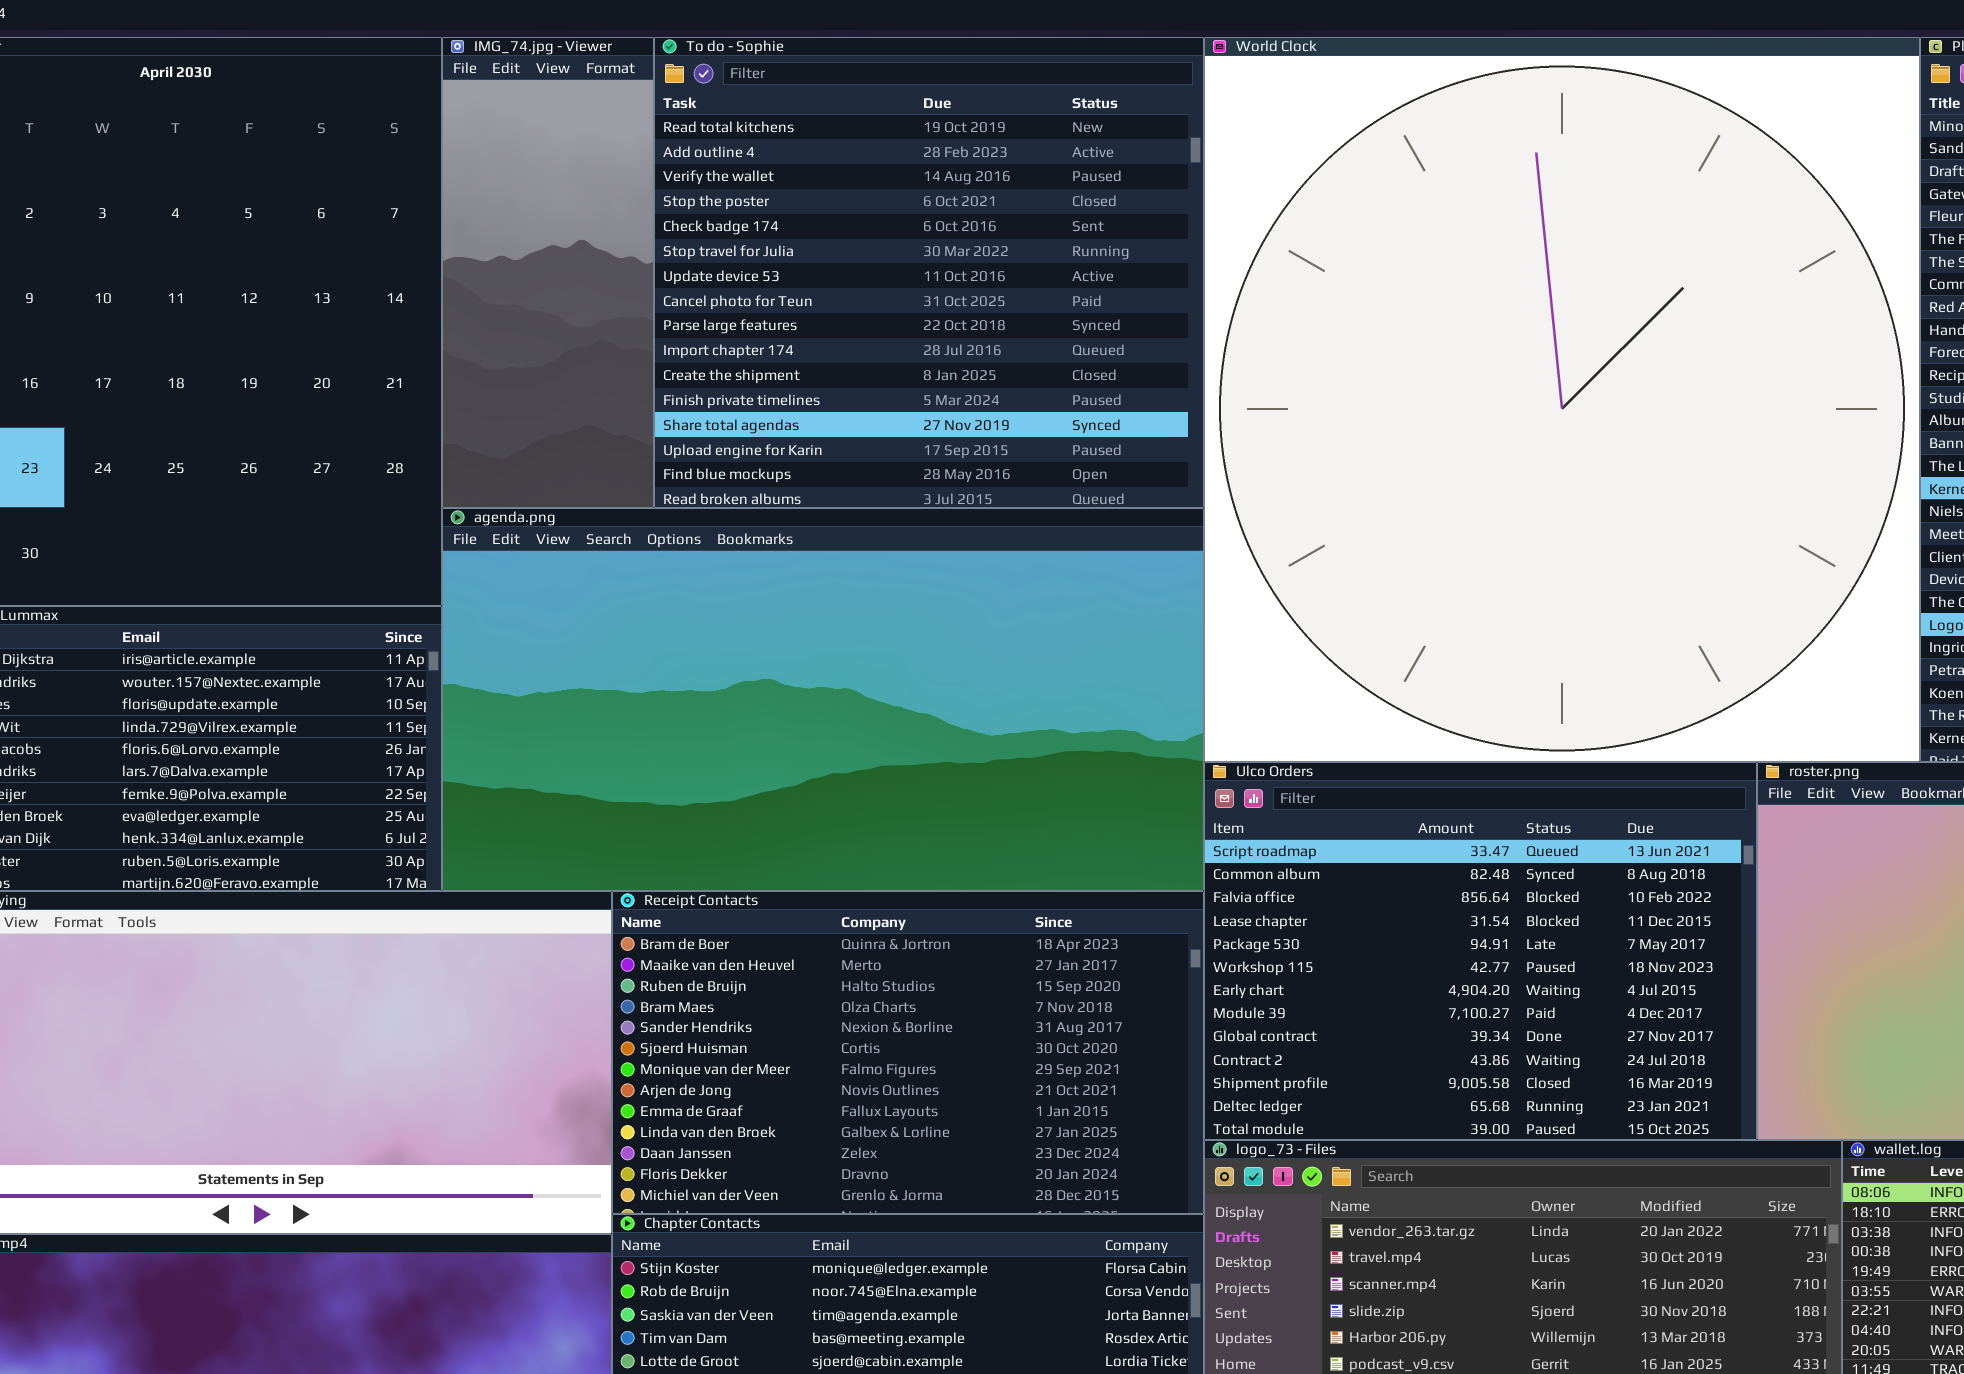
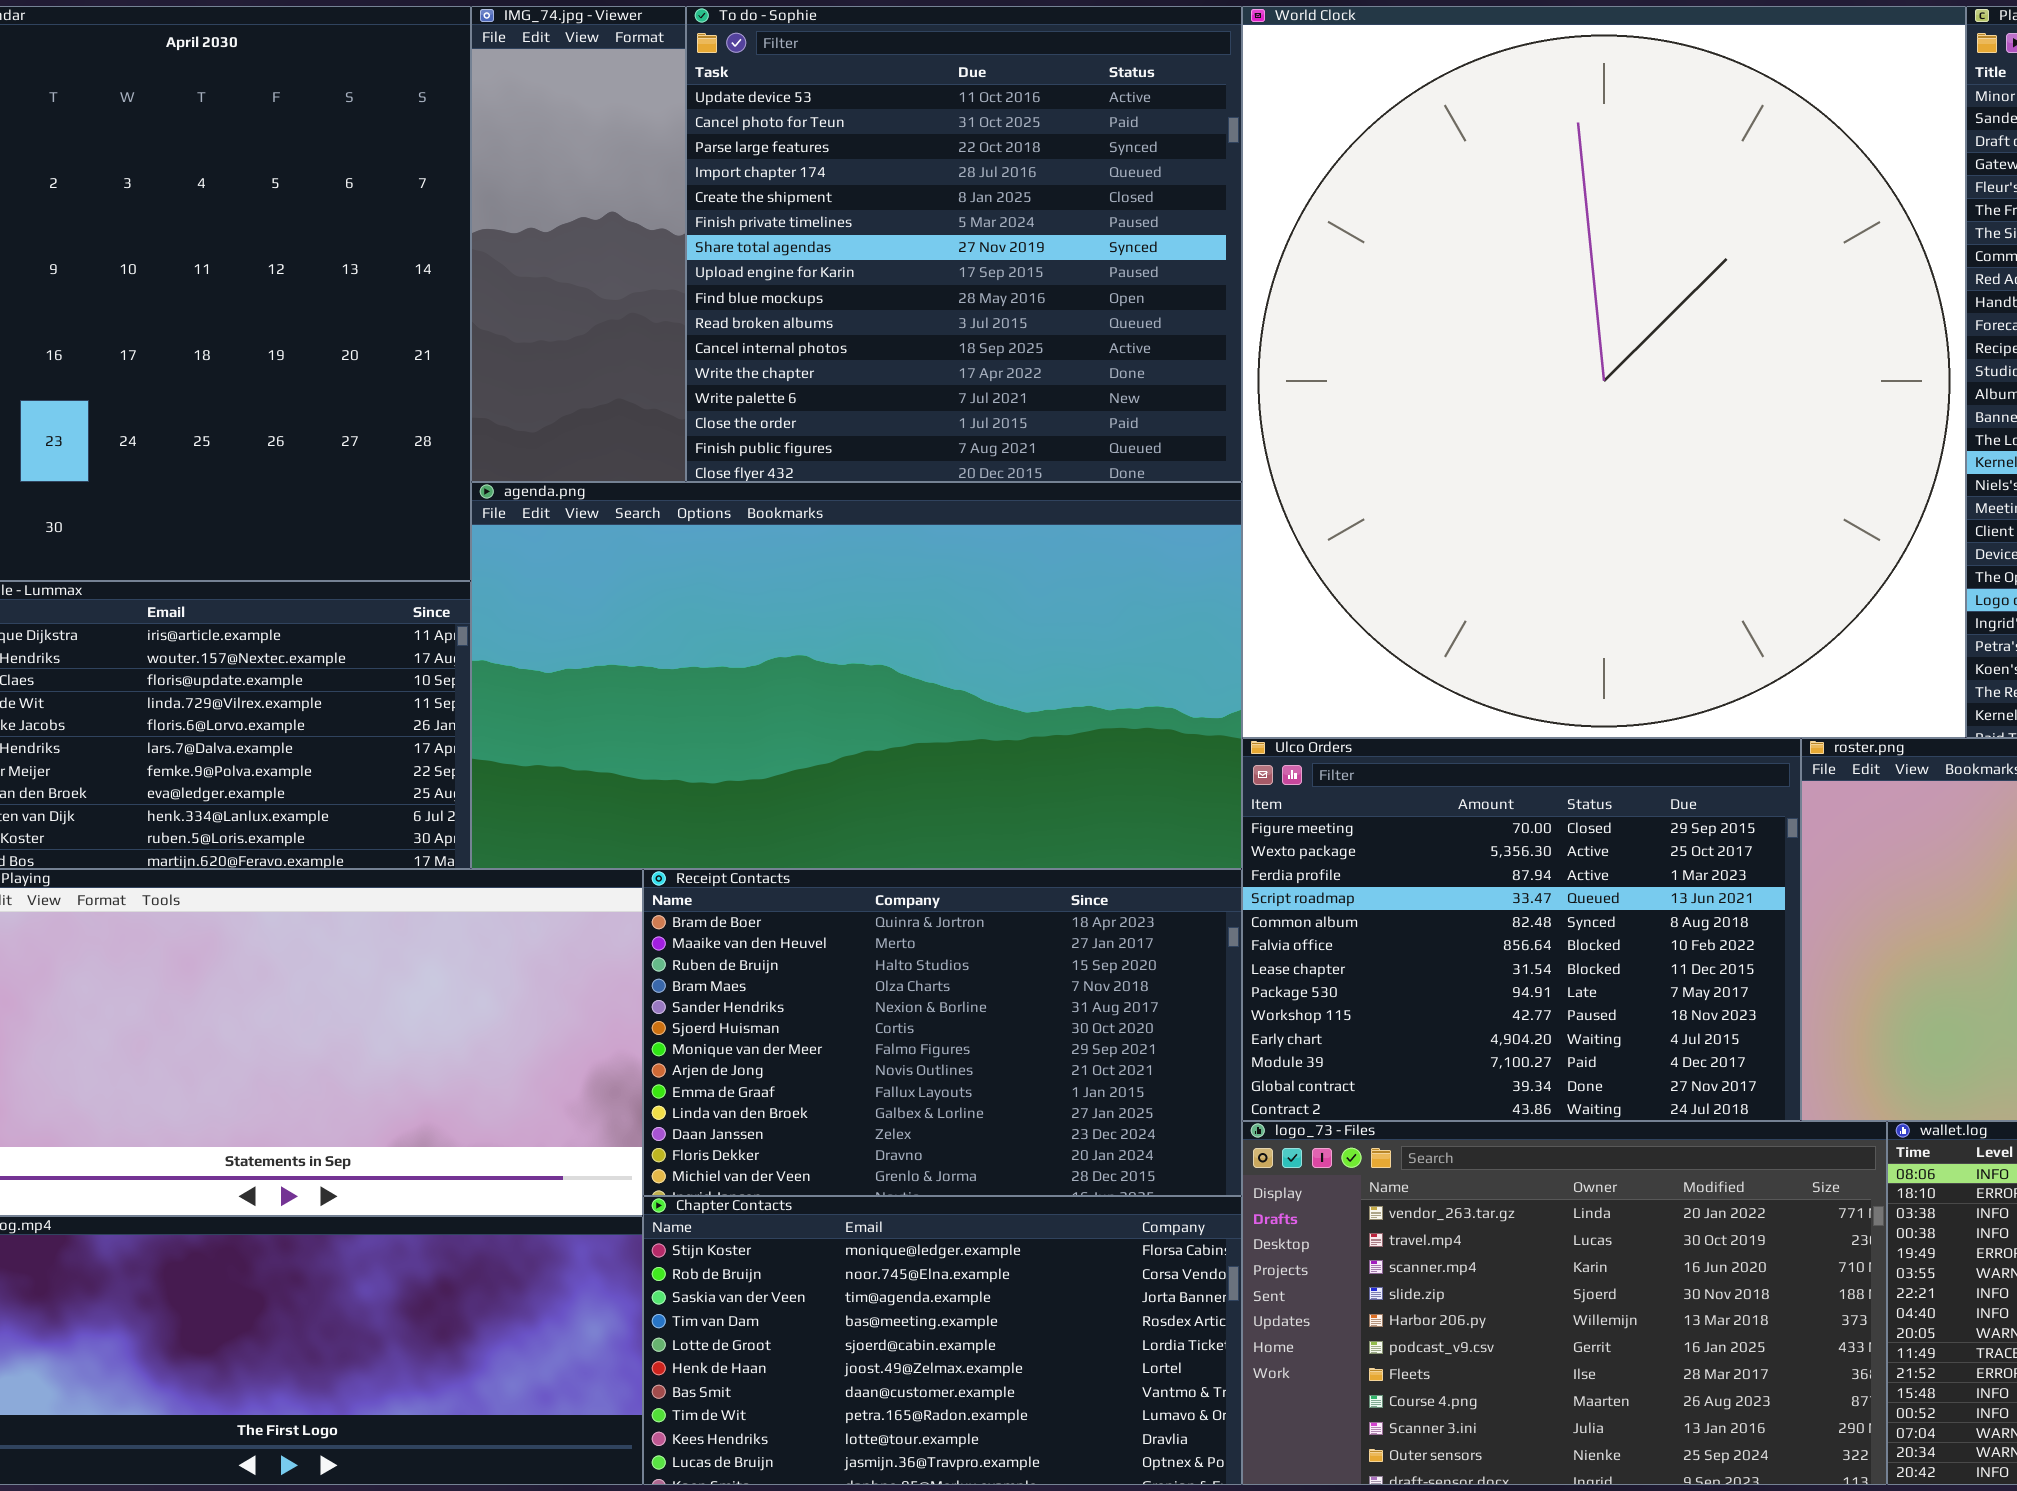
To do - Sophie: [654,37,1204,508] -> [686,6,1242,482], scrolled down 6 rows
Ulco Orders: [1204,762,1757,1140] -> [1242,738,1801,1121], scrolled up 3 rows

